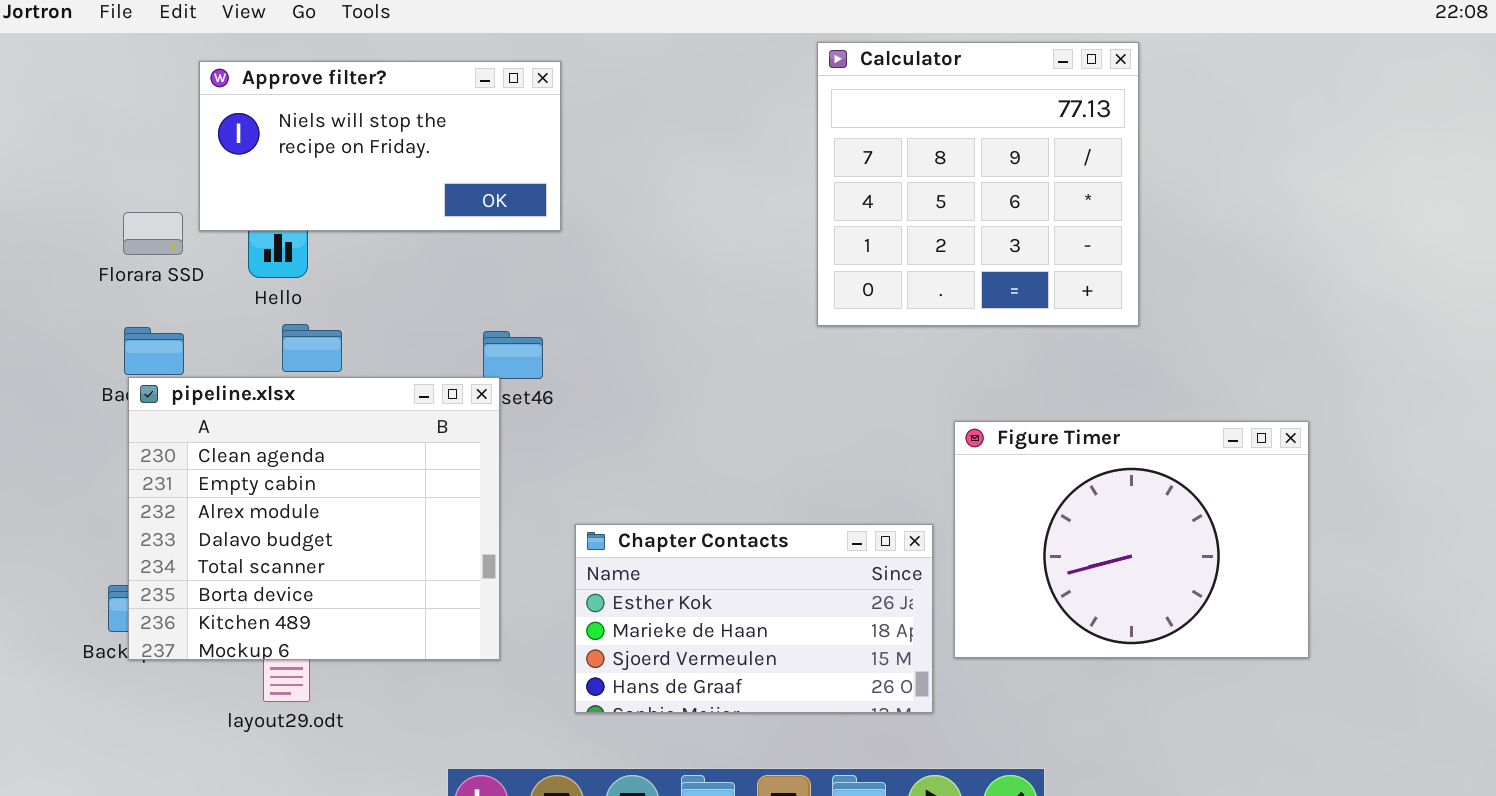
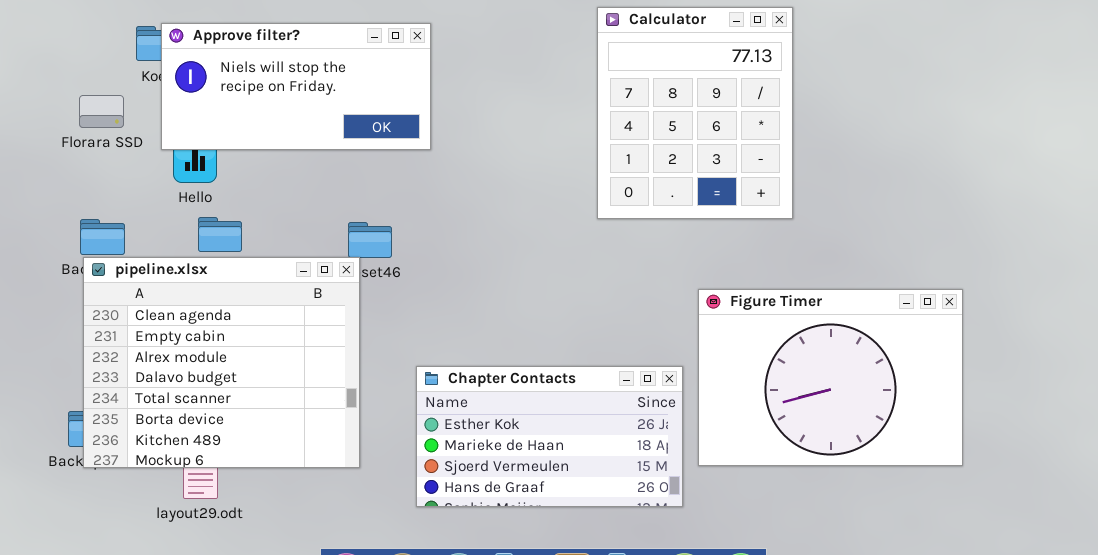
Calculator: [817,42,1139,326] -> [597,7,793,219], resized
Approve filter?: [199,61,561,231] -> [161,23,431,150], moved
Florara SSD: [123,212,183,255] -> [79,95,124,128], moved

